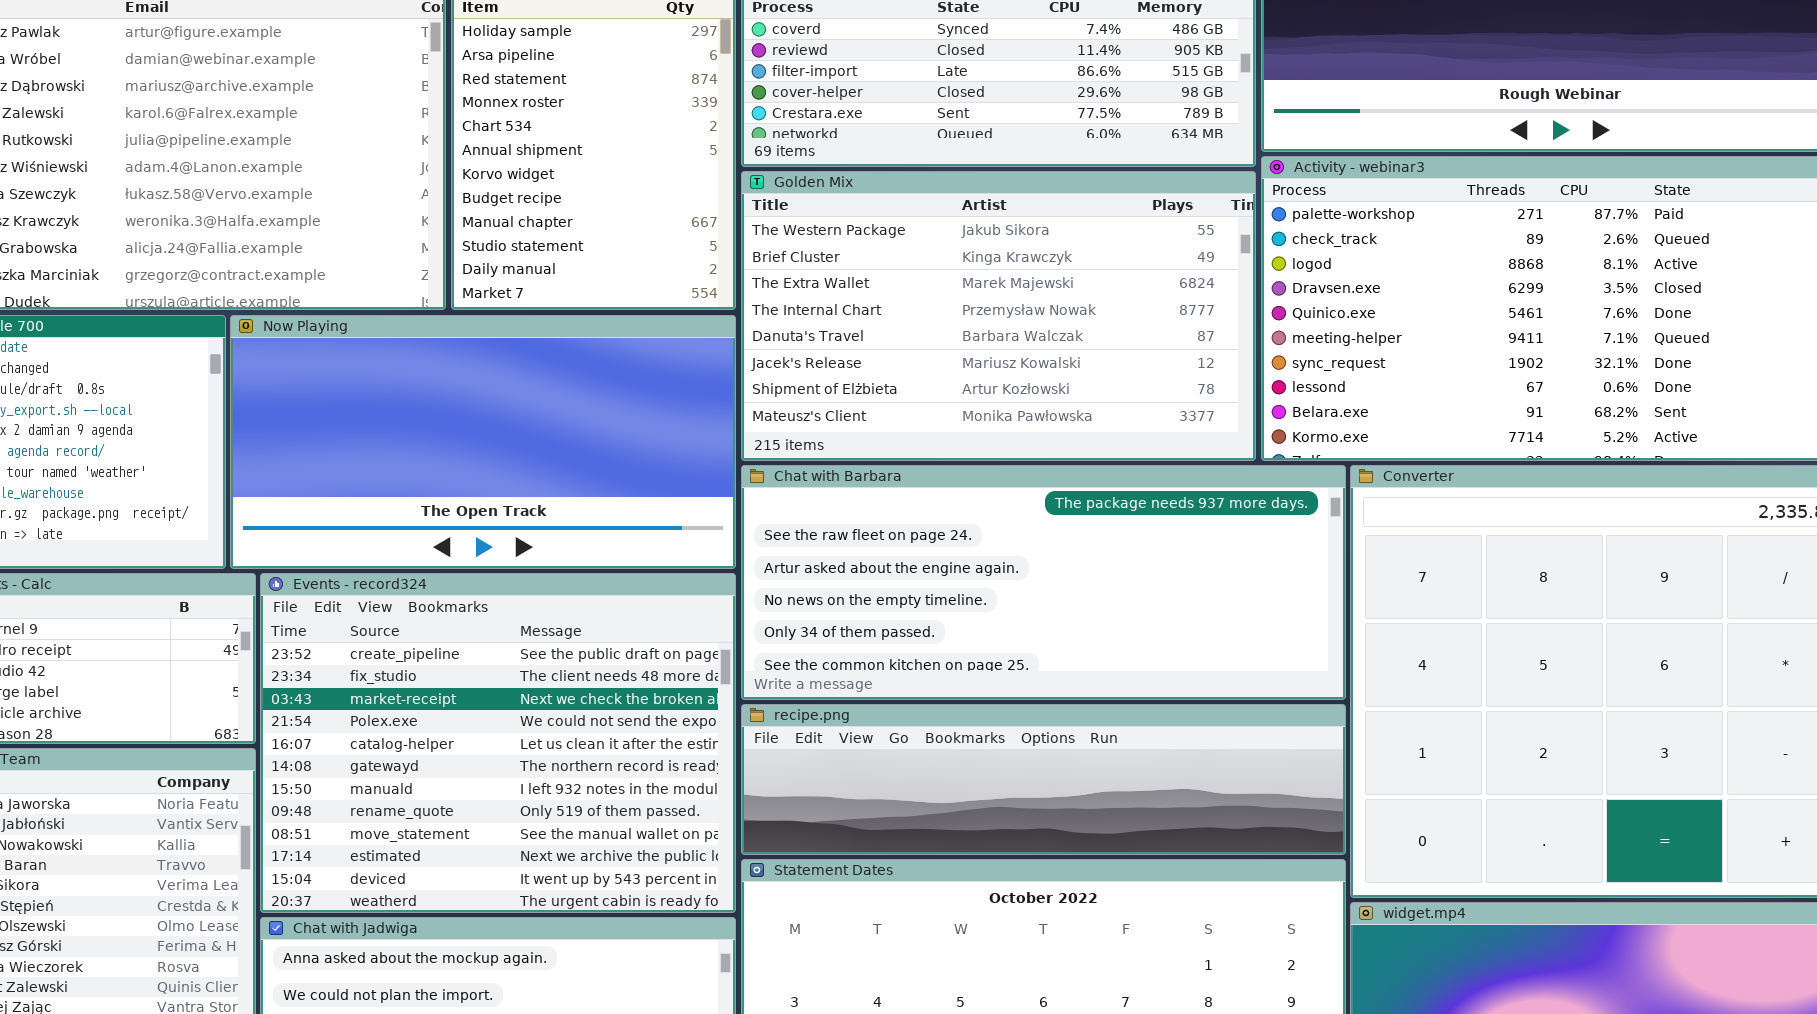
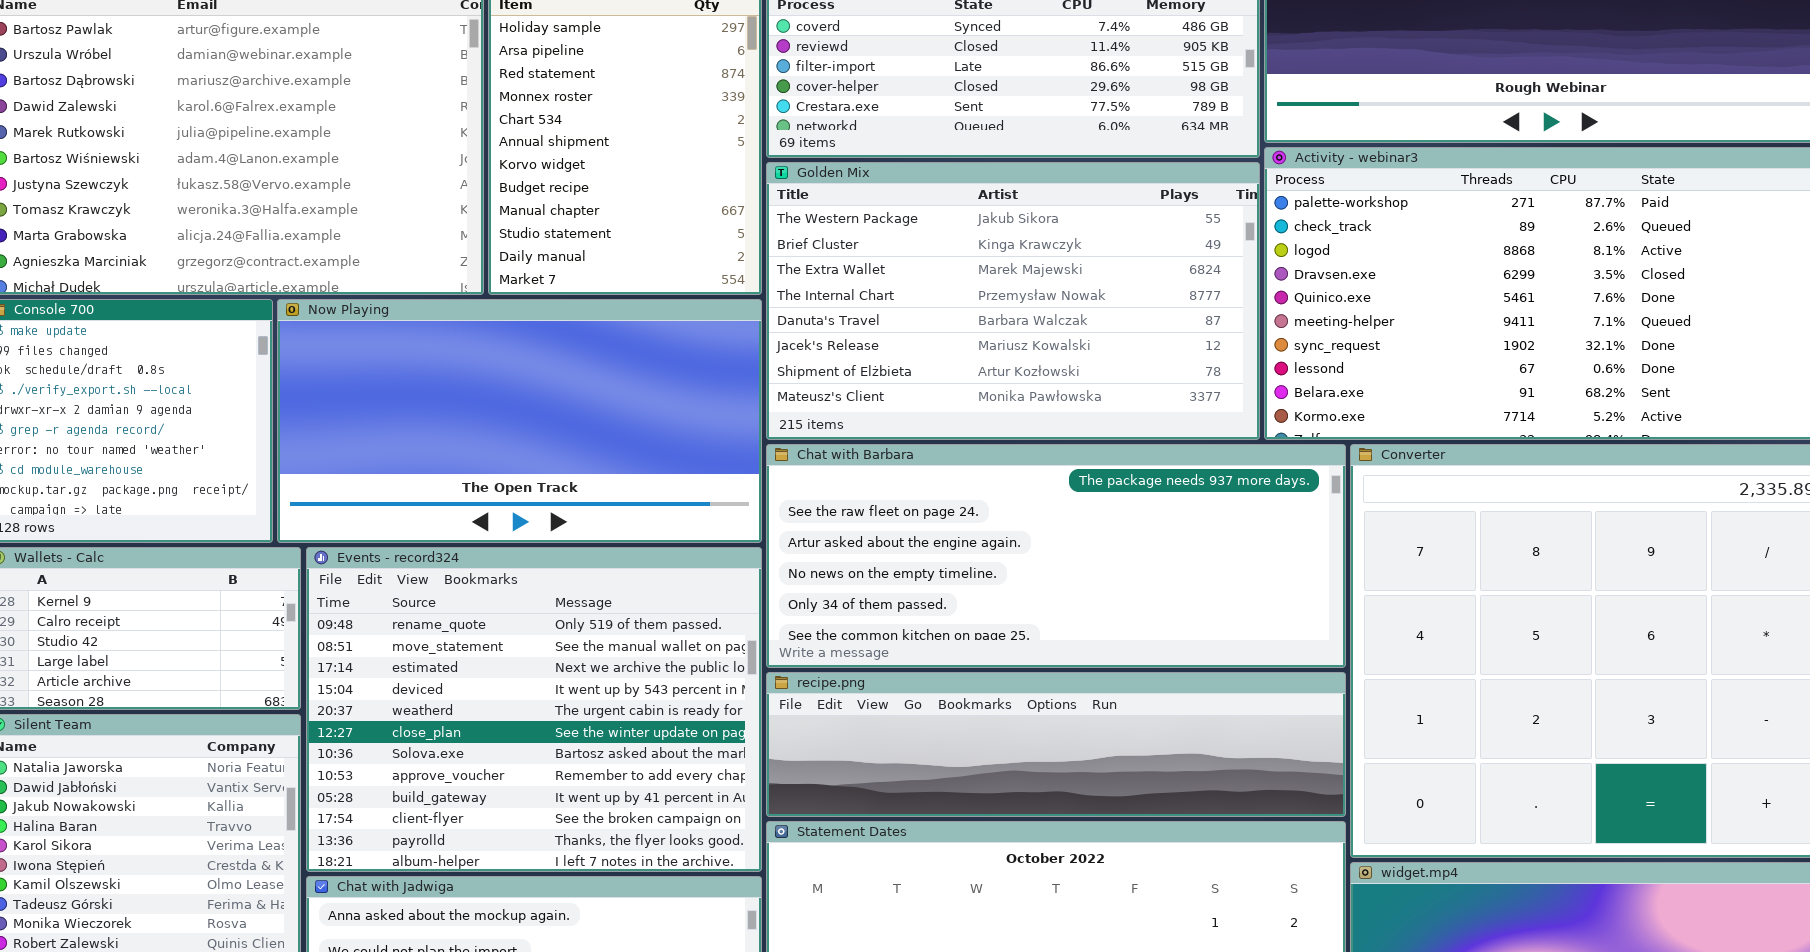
Events - record324: [260,573,736,913] -> [306,547,762,872], scrolled down 7 rows

